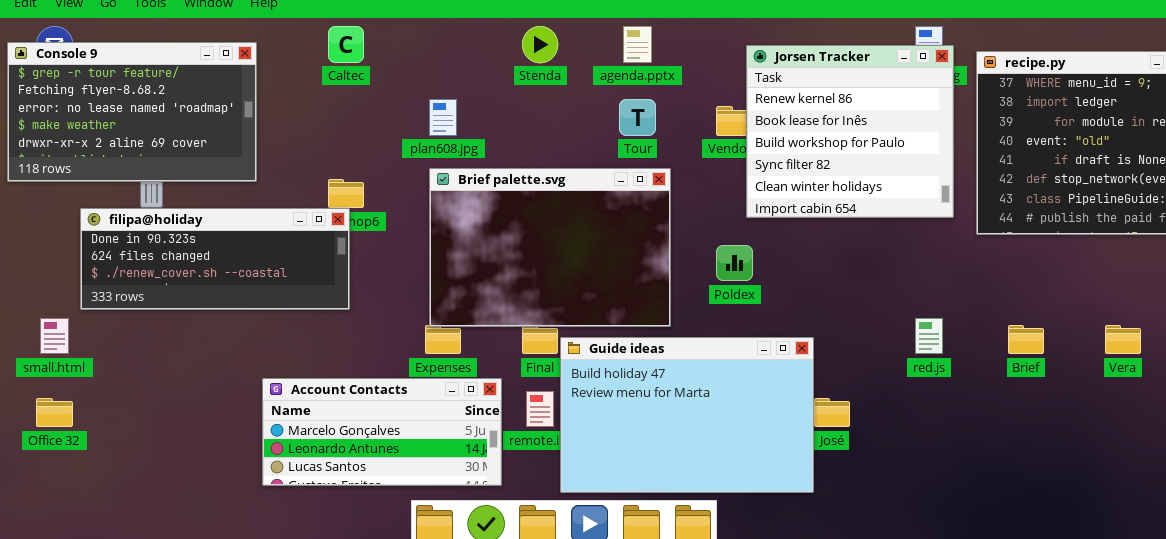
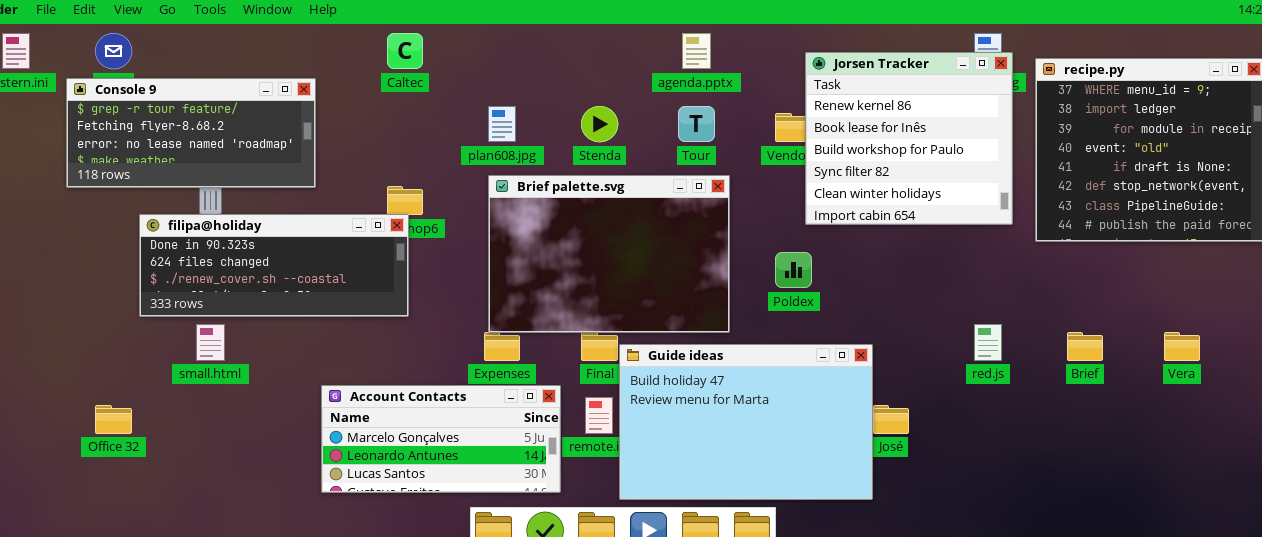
Stenda: [522,26,558,63] -> [581,106,618,142], moved
Console 9: [7,42,257,182] -> [66,78,316,188], resized
small.html: [40,318,69,354] -> [196,324,225,361], moved

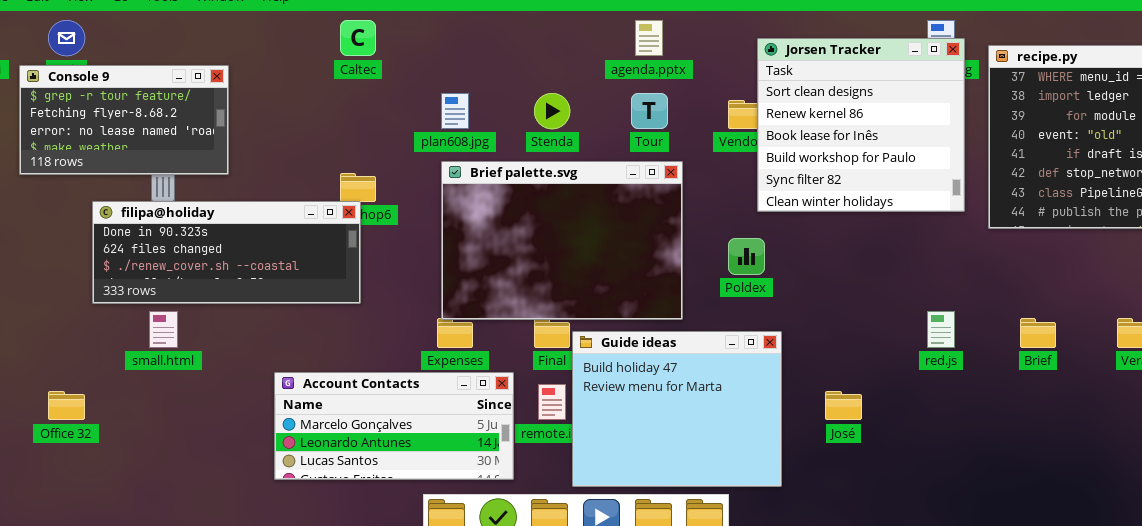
Jorsen Tracker: [805,52,1013,225] -> [757,38,965,212], scrolled up 1 row
Console 9: [66,78,316,188] -> [19,65,229,175], resized
Guide ideas: [619,344,873,500] -> [572,331,782,487], resized

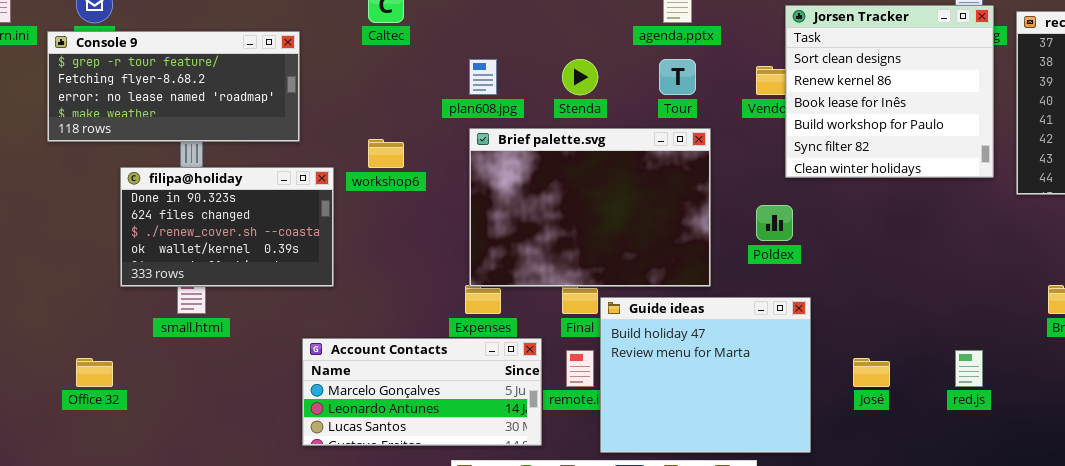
Console 9: [19,65,229,175] -> [47,31,300,142], resized
filipa@holiday: [92,201,361,304] -> [120,167,334,287], resized
red.js: [927,311,955,348] -> [955,350,983,387], moved

